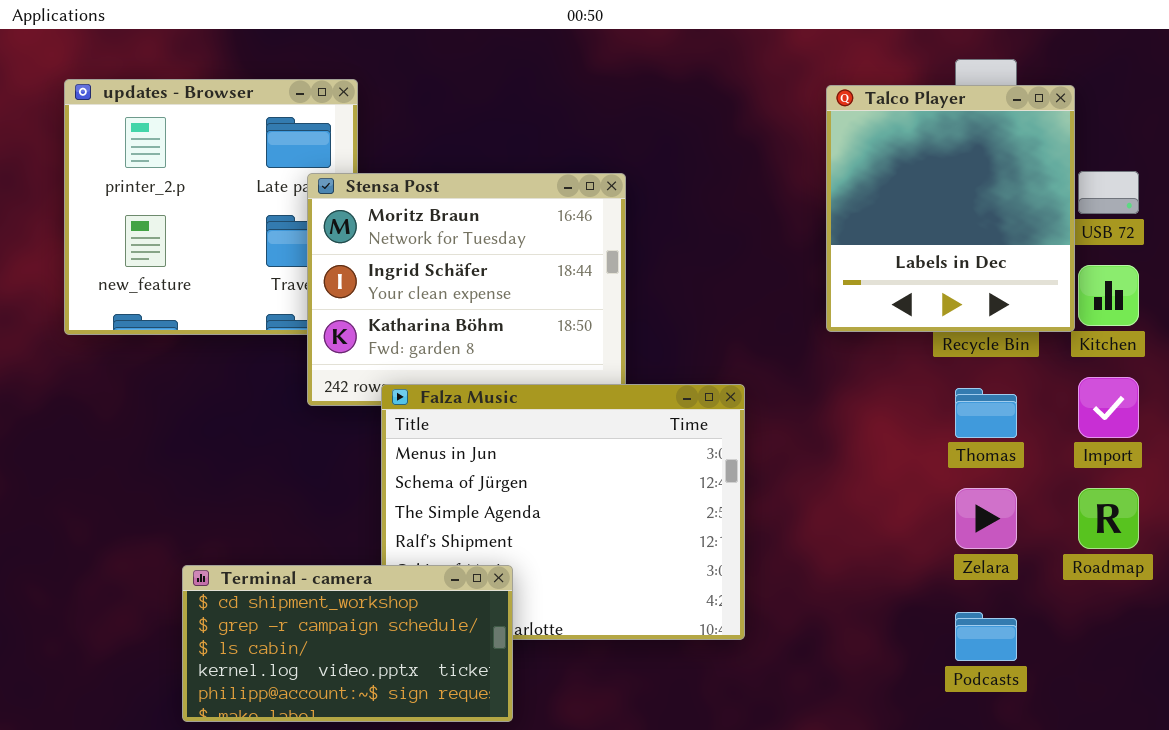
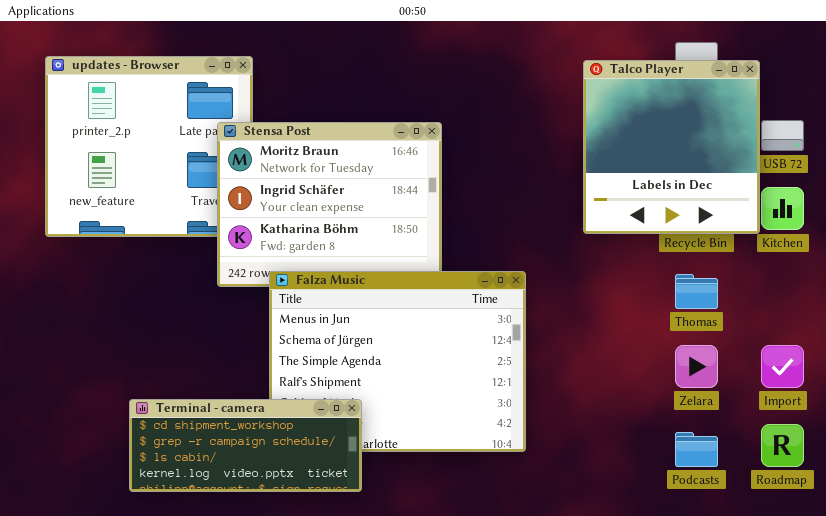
Import: [1078,377,1139,438] -> [761,345,804,388], moved
Roadmap: [1078,488,1139,549] -> [761,424,804,467], moved
Terminal - camera: [182,565,513,722] -> [129,399,362,492], resized

